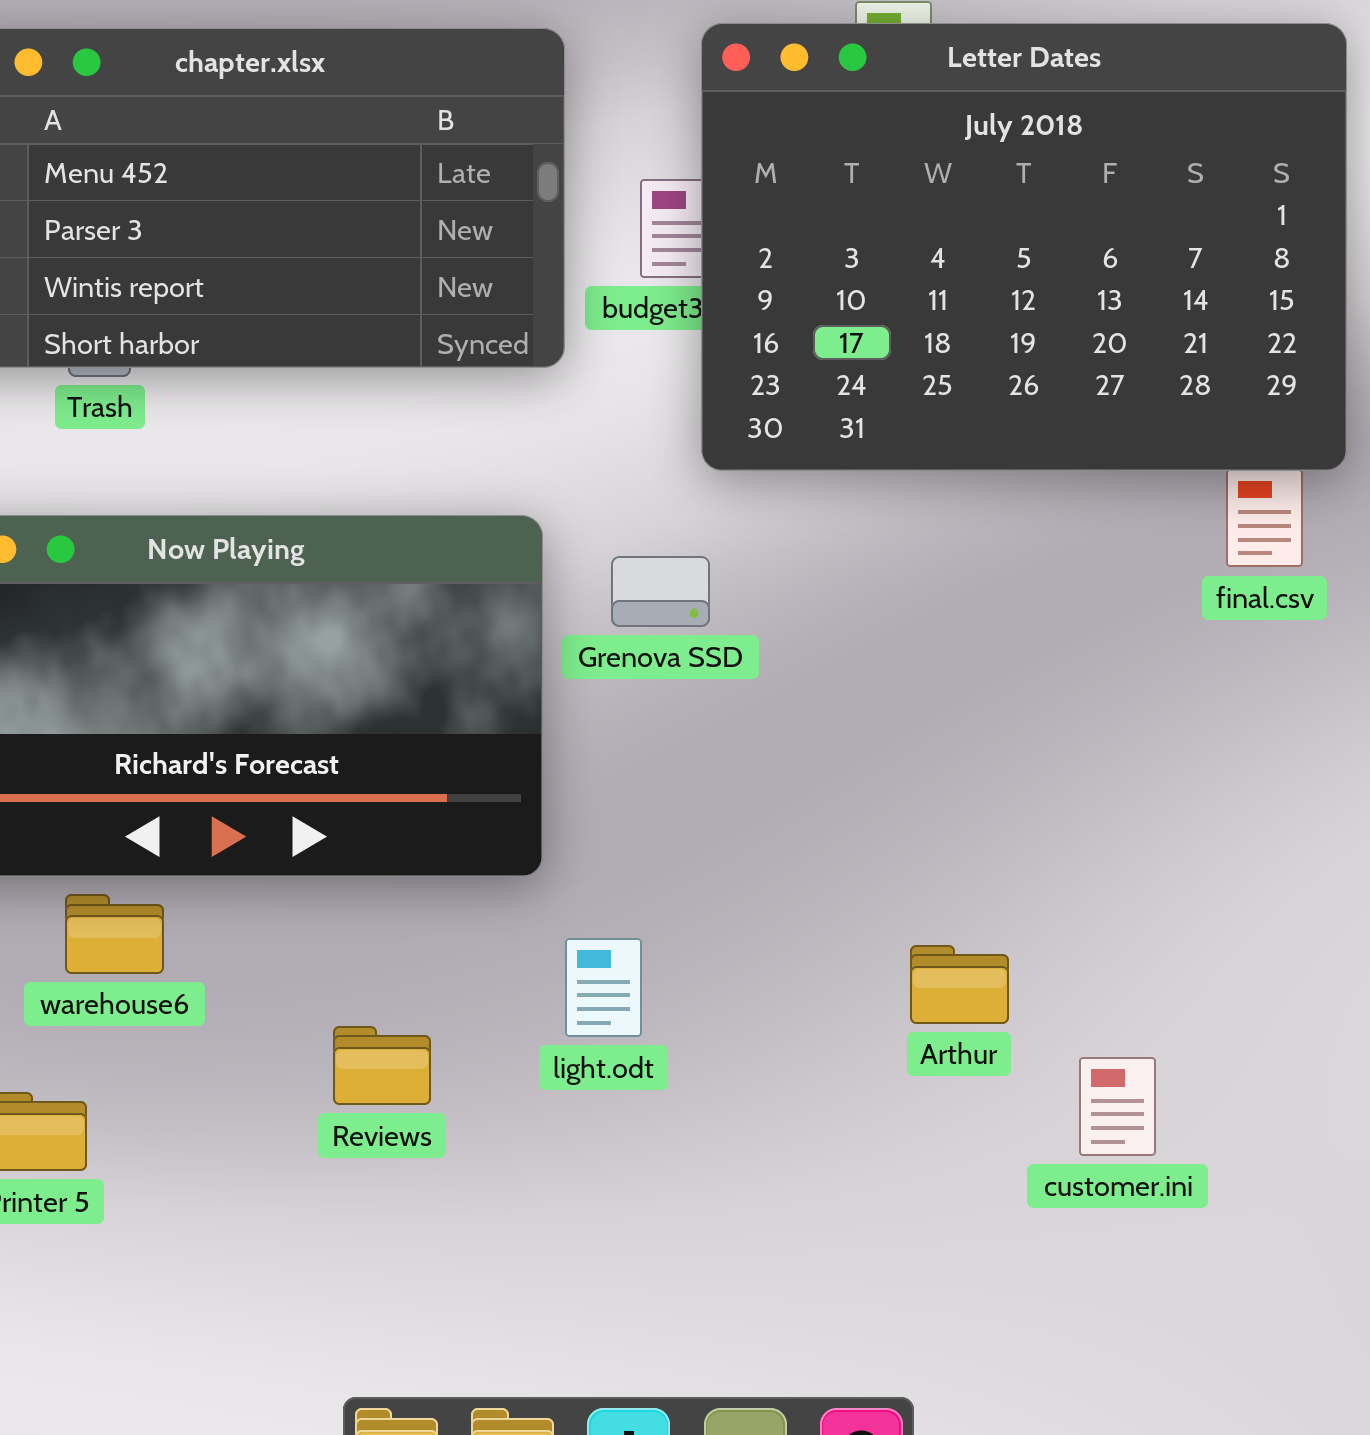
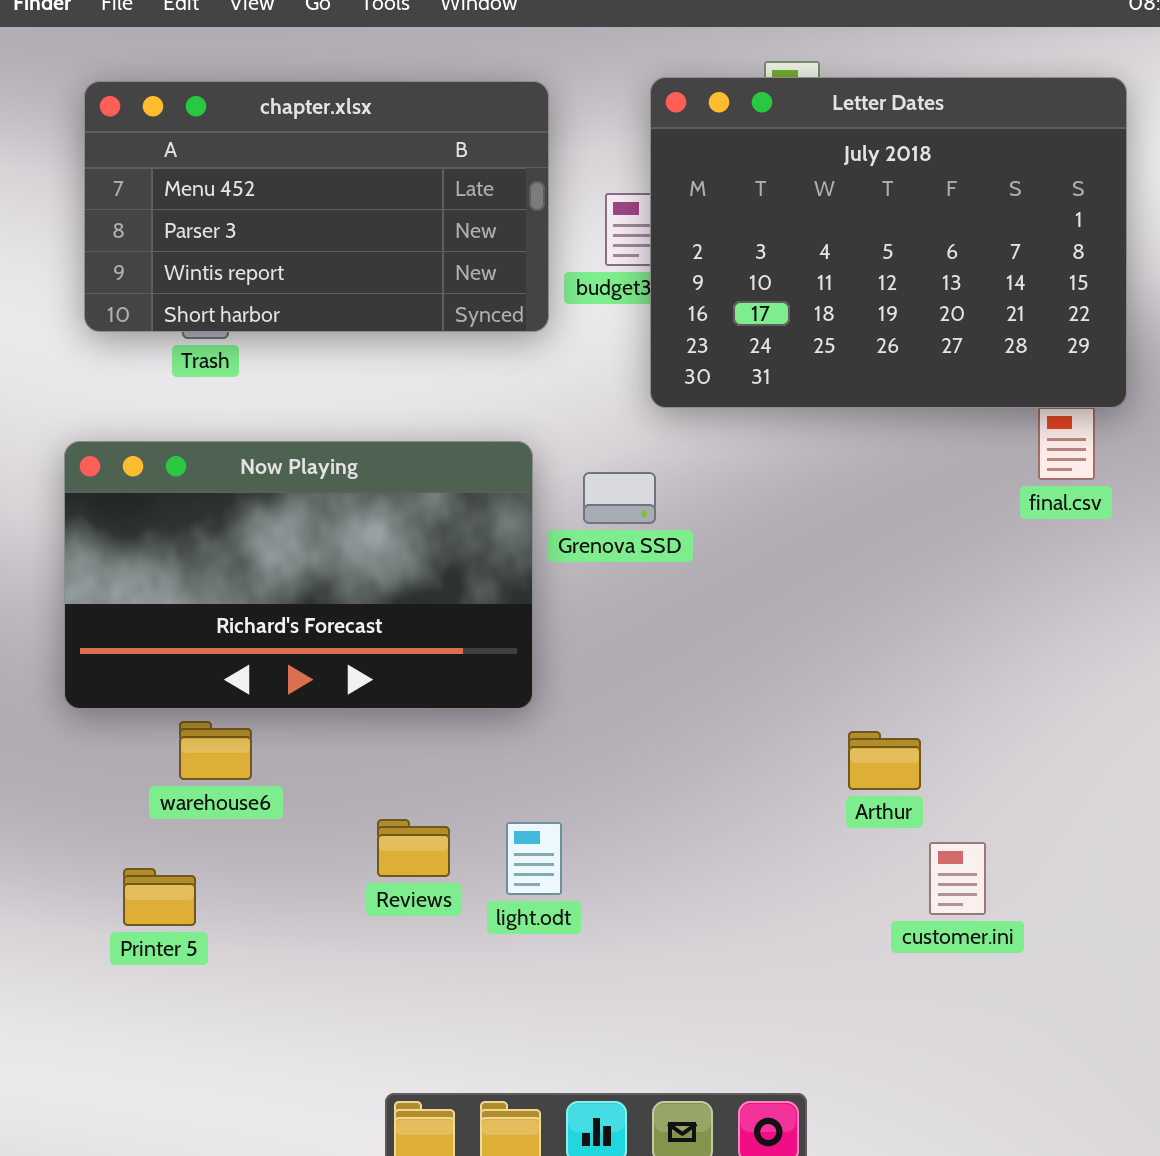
light.odt: [565,938,642,1037] -> [506,822,562,895], moved
Arthur: [910,945,1009,1024] -> [848,731,921,790], moved

